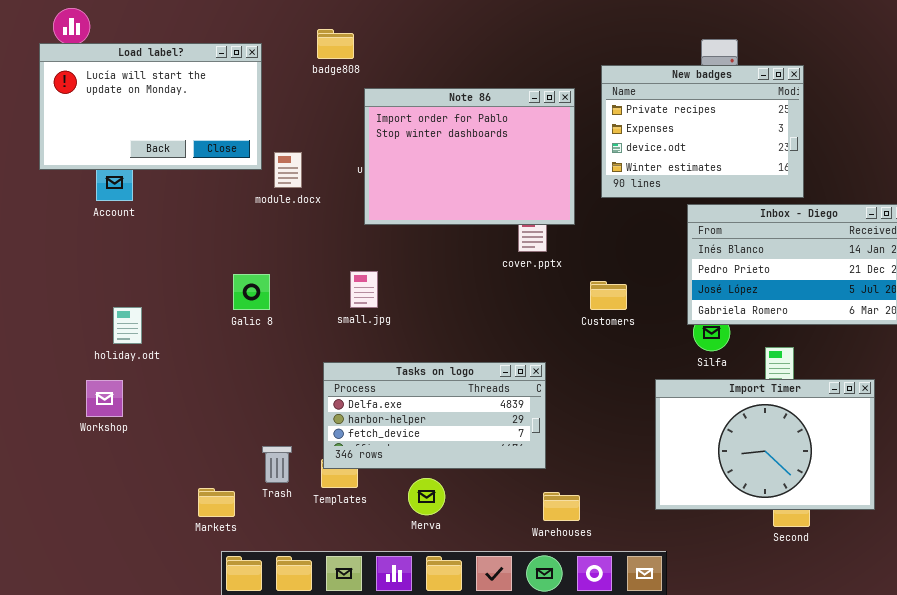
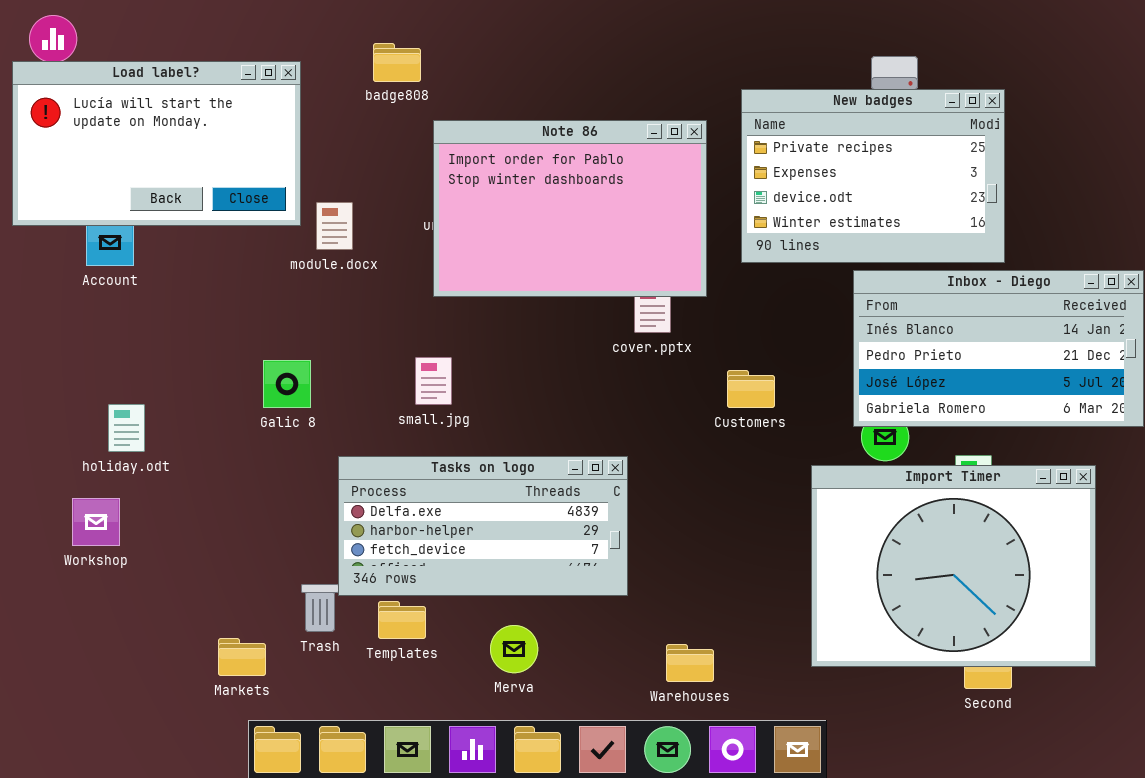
Tasks on logo: [323,362,546,469] -> [338,456,628,596], moved
Import Timer: [655,379,875,510] -> [811,465,1096,667], resized

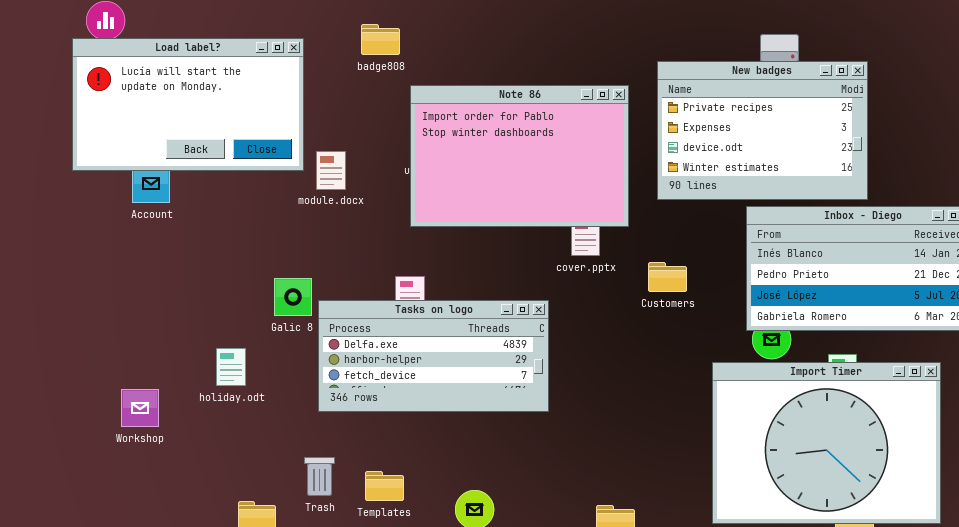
Customers: [727,370,775,408] -> [648,262,687,292], moved
holiday.odt: [108,404,145,452] -> [216,348,246,386], moved
Tasks on logo: [338,456,628,596] -> [318,300,549,412], moved

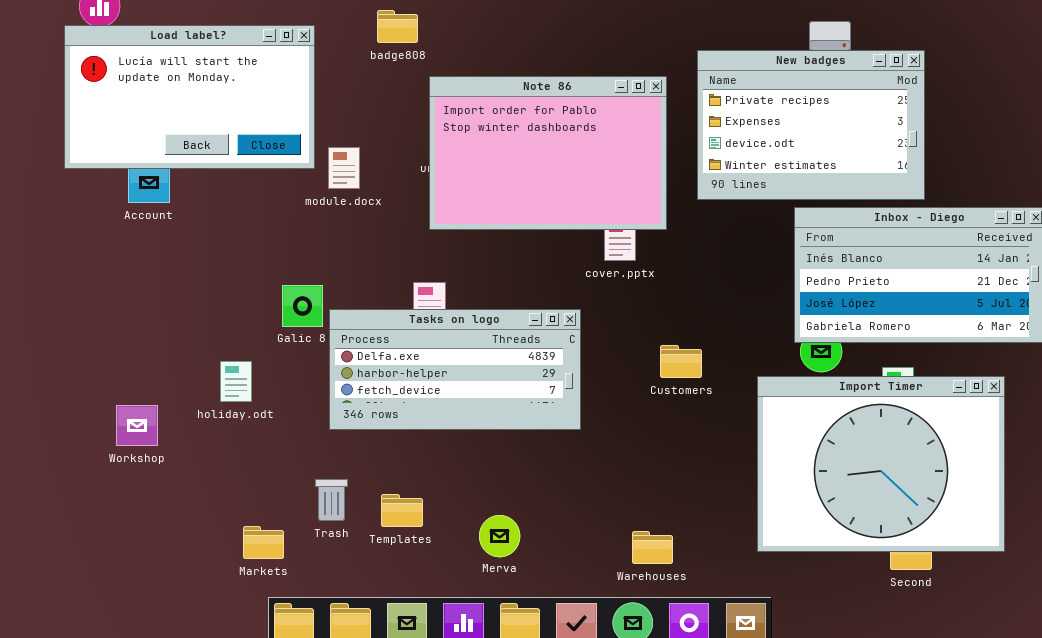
Customers: [648,262,687,292] -> [660,345,702,378], moved

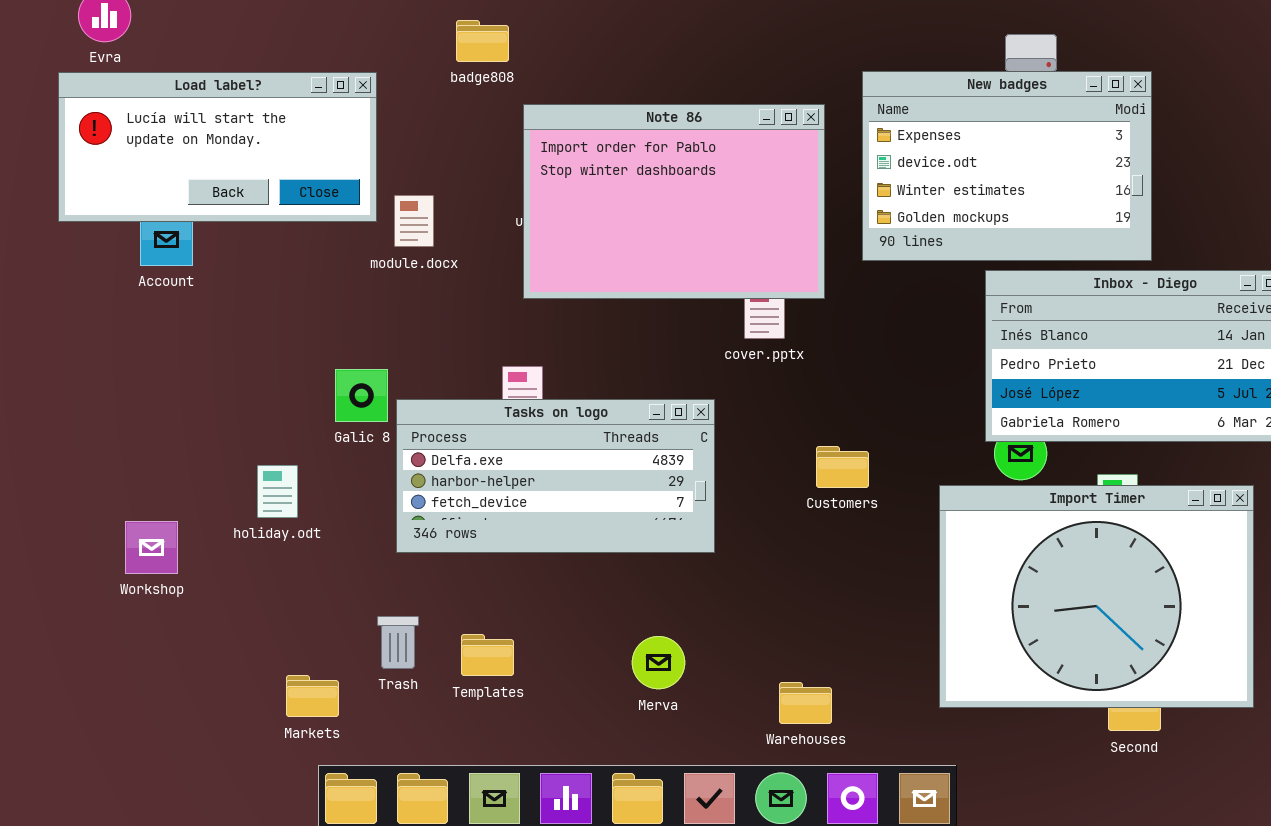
Load label?: [64,25,315,169] -> [58,72,377,222], resized
New badges: [697,50,925,200] -> [862,71,1152,261], scrolled down 1 row
Merva: [479,515,520,557] -> [632,636,685,689], moved

